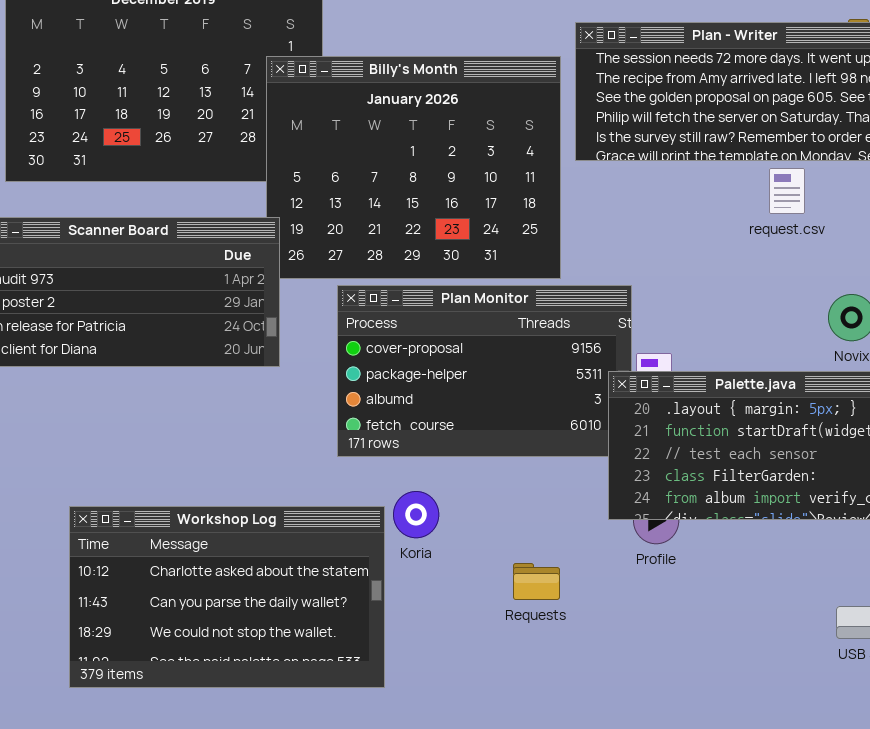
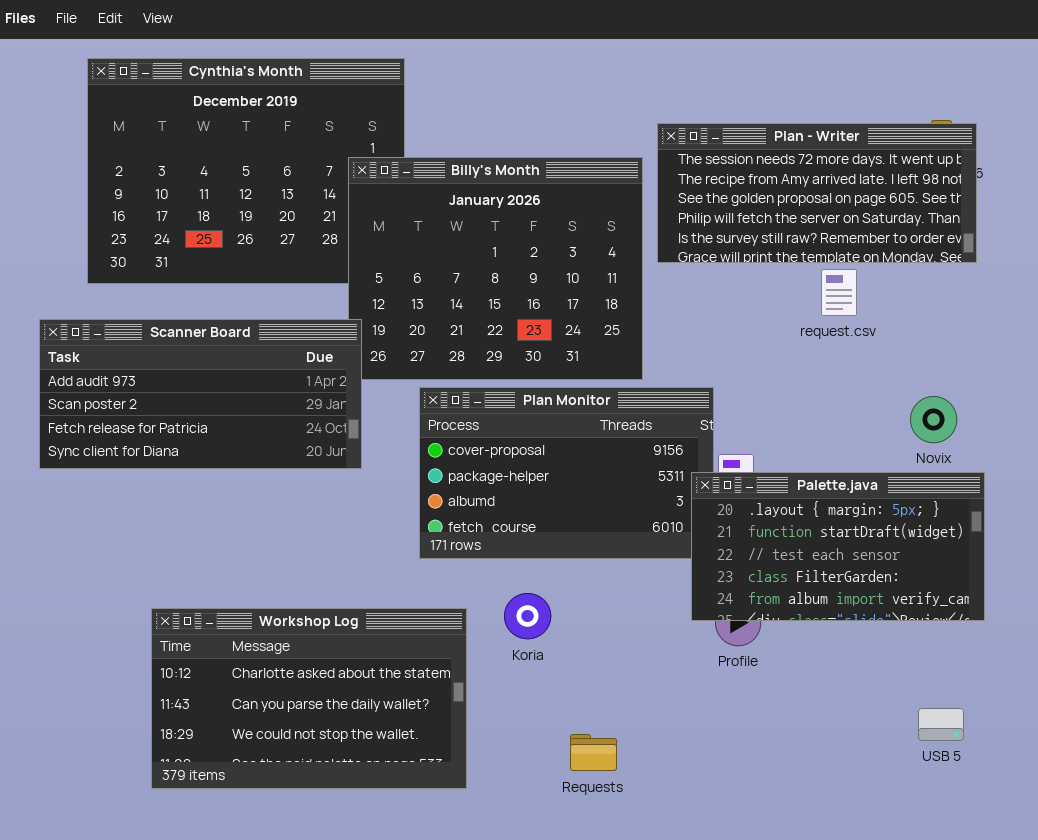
request.csv: [769,168,805,214] -> [821,269,857,316], moved
Koria: [393,491,439,538] -> [504,593,551,639], moved
Requests: [513,563,560,600] -> [570,734,617,771], moved

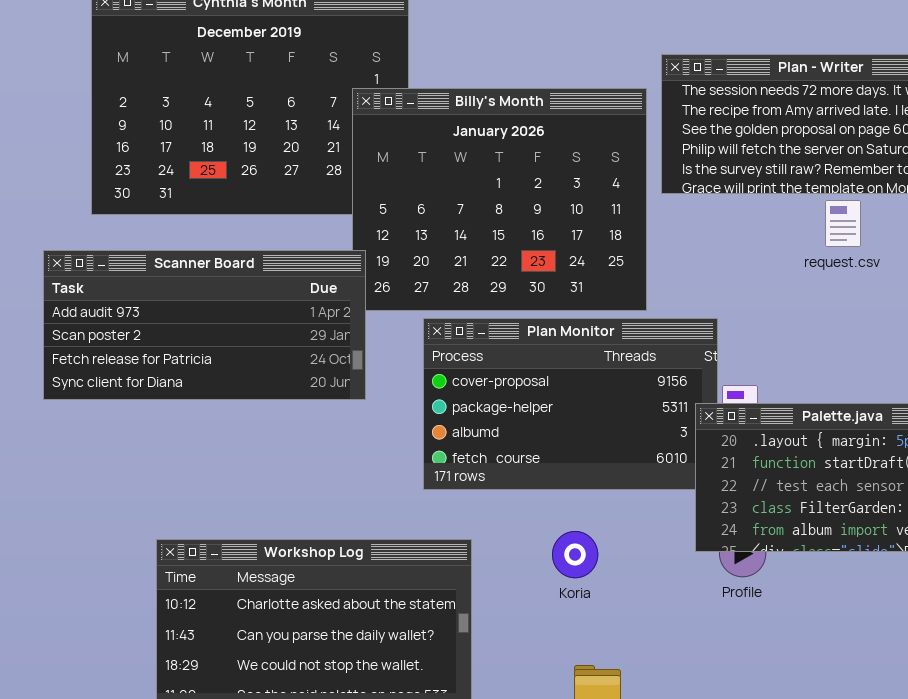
Koria: [504,593,551,639] -> [552,531,598,578], moved

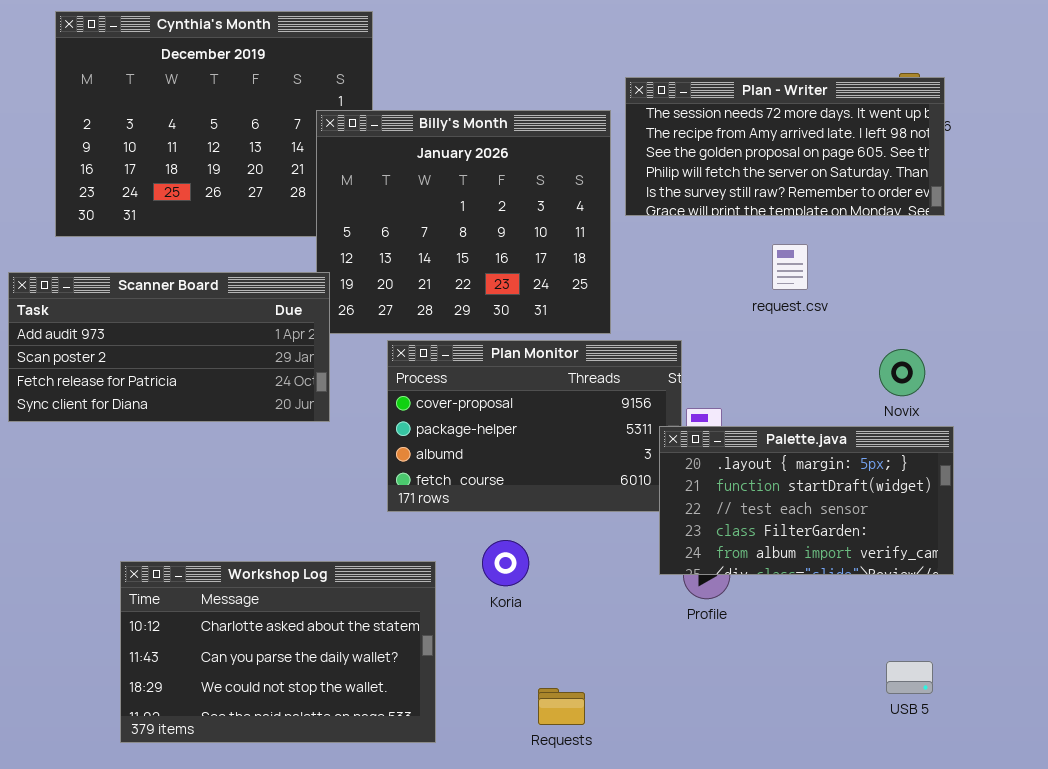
request.csv: [825,200,861,247] -> [772,244,808,290], moved
Koria: [552,531,598,578] -> [482,540,529,586], moved

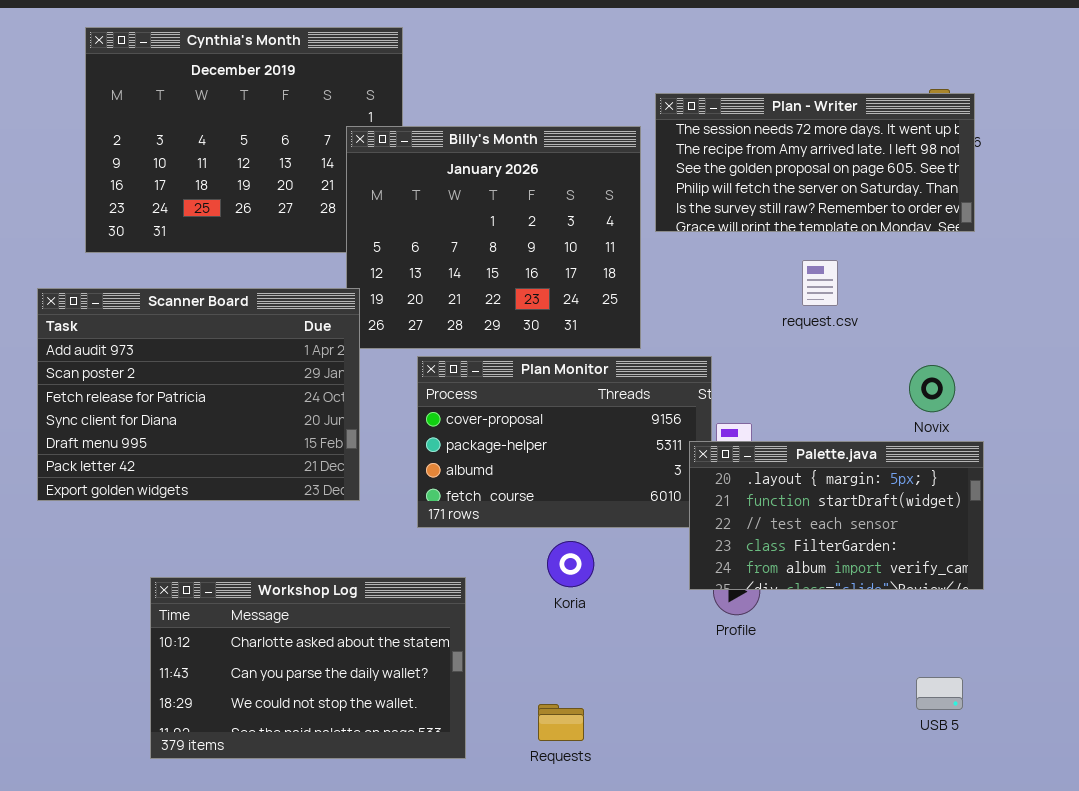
Scanner Board: [8,272,330,422] -> [37,288,360,501], resized
Koria: [482,540,529,586] -> [547,541,594,587], moved
Requests: [538,688,585,725] -> [538,704,584,741], moved

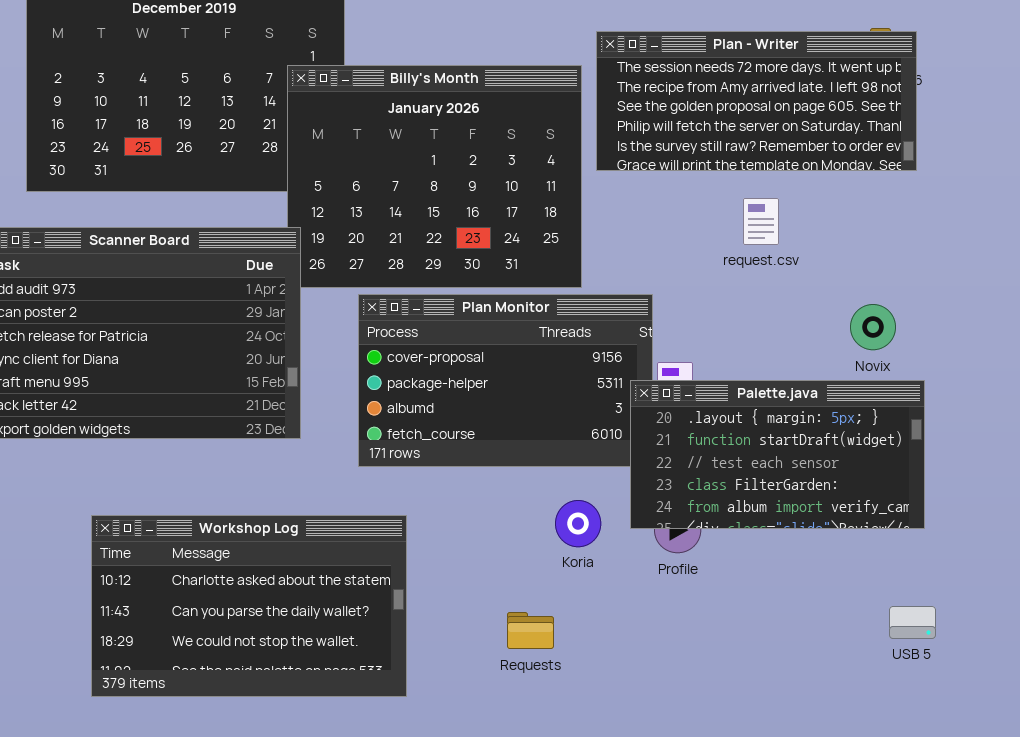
Koria: [547,541,594,587] -> [555,500,601,547], moved
USB 5: [916,677,963,710] -> [889,606,936,639], moved
Requests: [538,704,584,741] -> [507,612,554,649], moved

